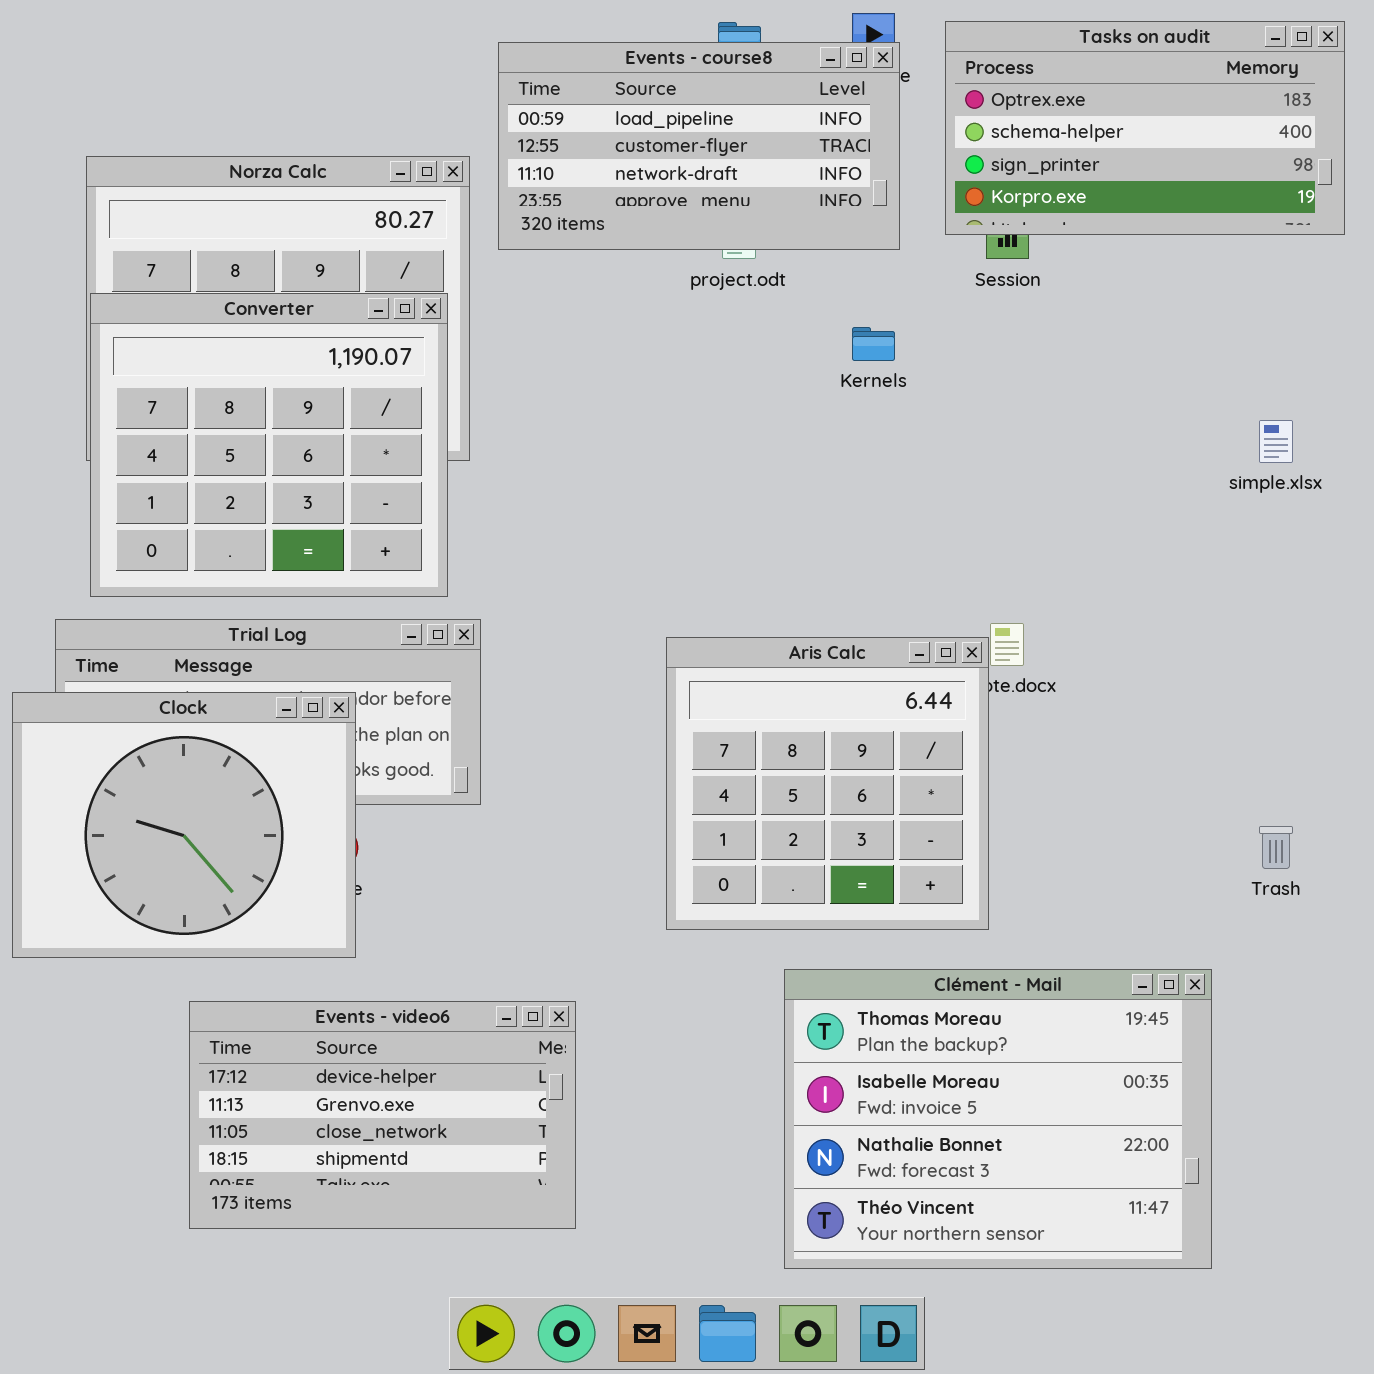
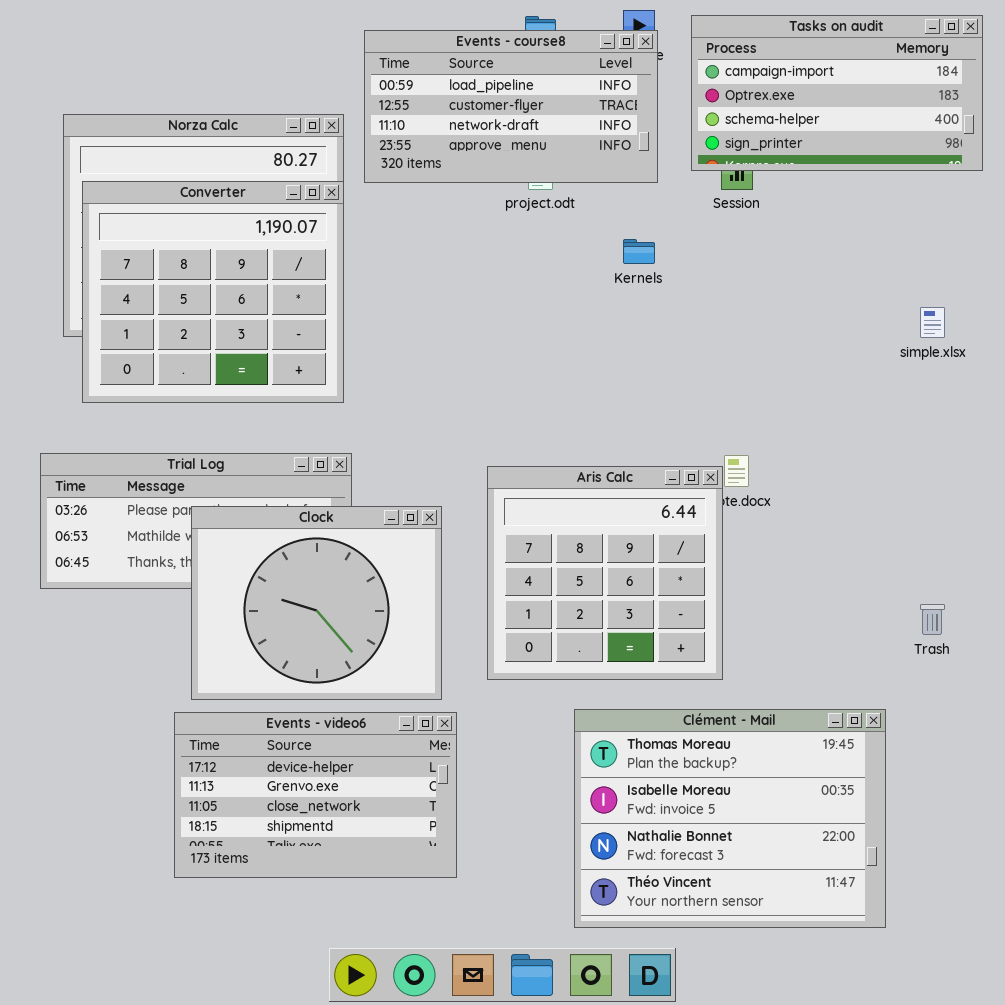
Tasks on audit: [945,21,1345,235] -> [691,15,983,171], scrolled up 1 row
Converter: [90,293,448,597] -> [82,181,344,403], moved
Clock: [12,692,356,958] -> [191,506,442,700], moved
Events - video6: [189,1001,576,1229] -> [174,712,457,878], moved

